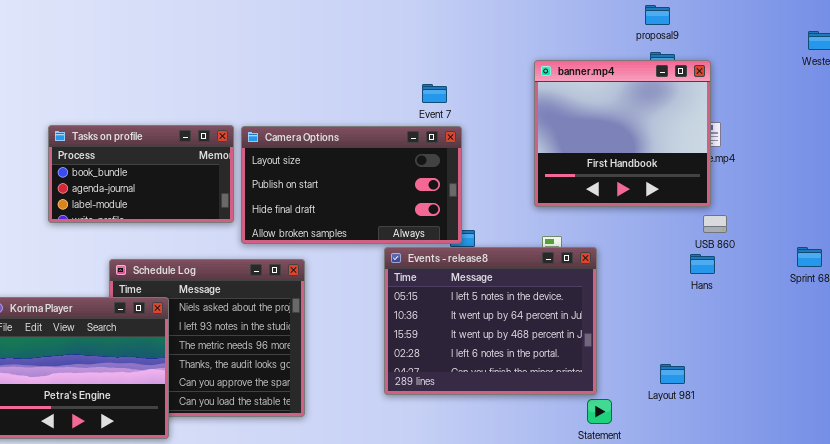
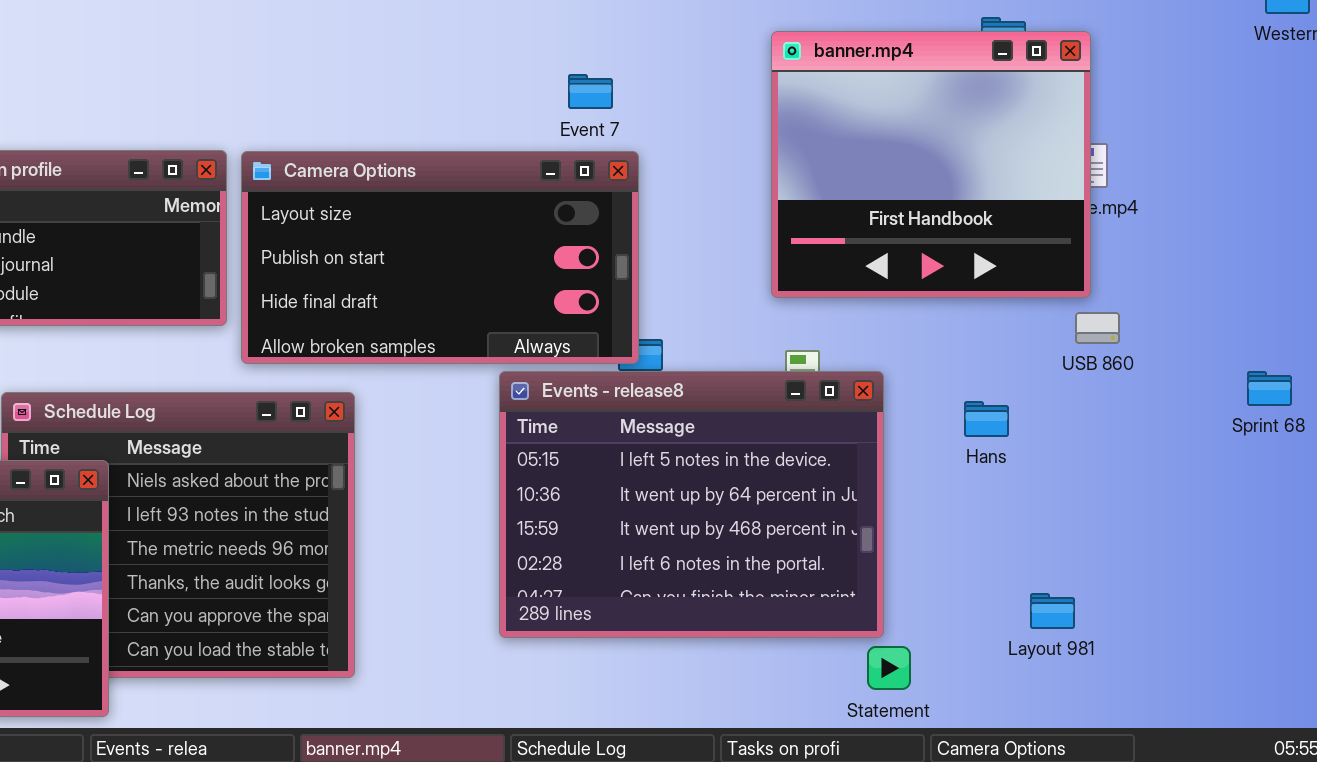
Hans: [690,254,715,274] -> [964,401,1009,437], moved
Layout 981: [660,364,685,384] -> [1030,593,1075,629], moved

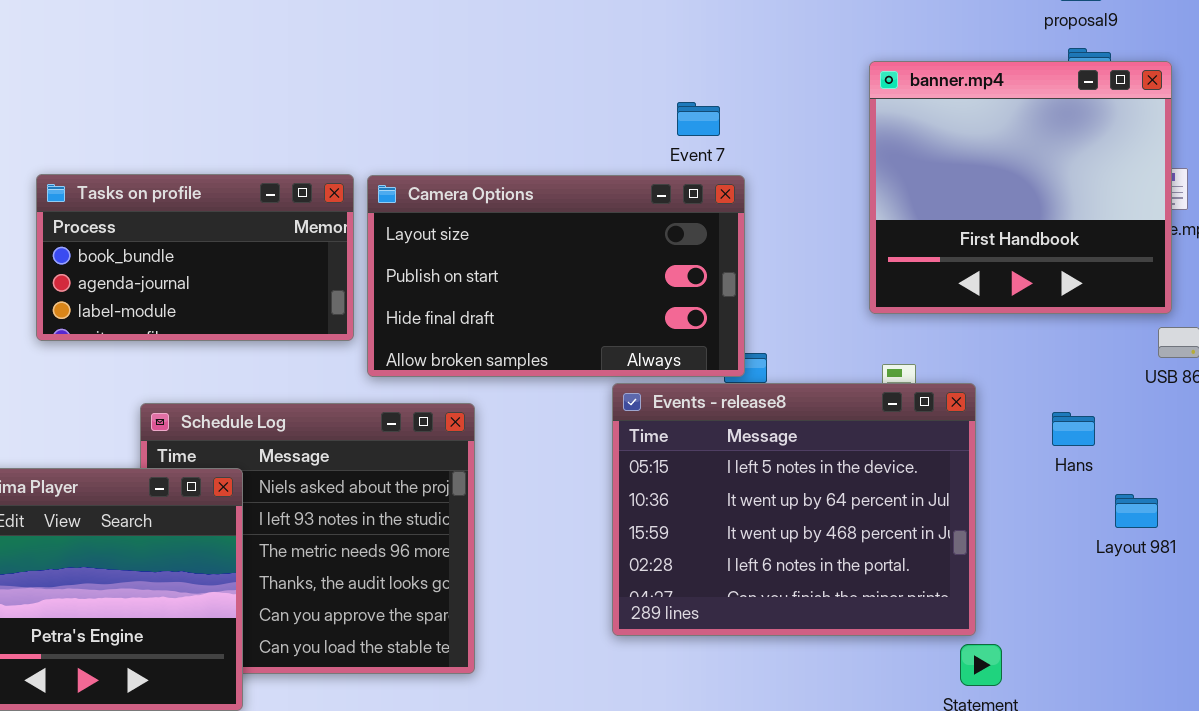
Layout 981: [1030,593,1075,629] -> [1115,494,1158,528], moved

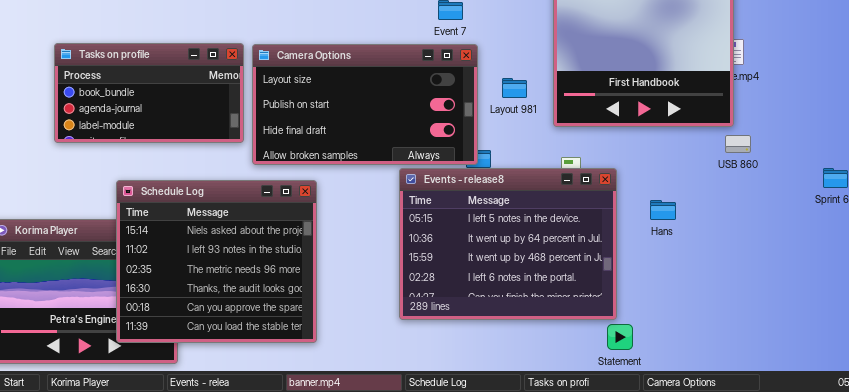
Schedule Log: [140,403,475,674] -> [116,180,317,343], raised
Hans: [1052,412,1095,446] -> [650,200,676,220], moved
Layout 981: [1115,494,1158,528] -> [502,78,527,98], moved

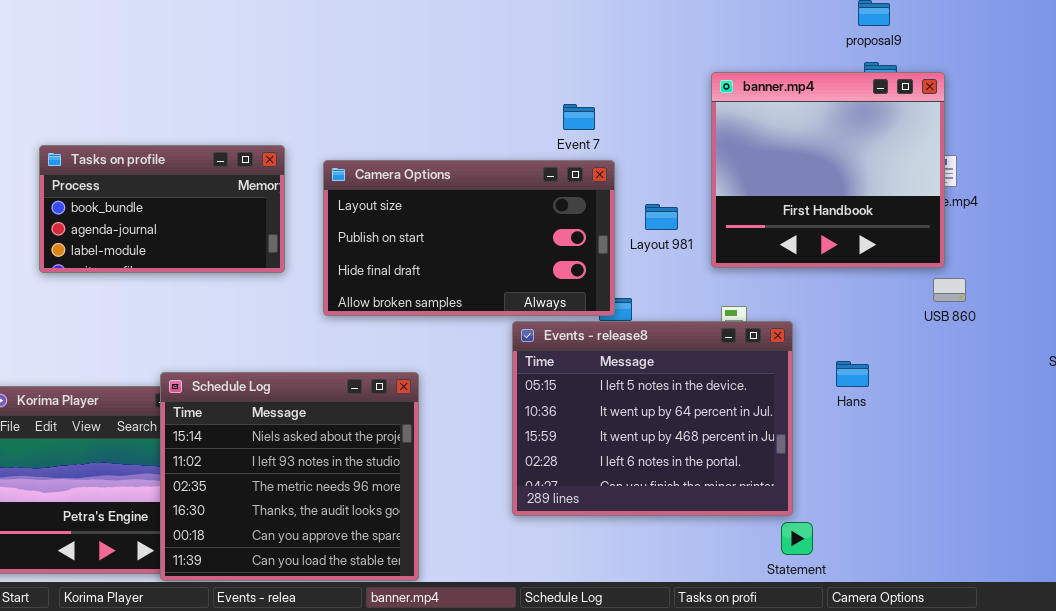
Tasks on profile: [54,43,244,143] -> [39,145,285,273], moved
Schedule Log: [116,180,317,343] -> [160,372,419,581], moved

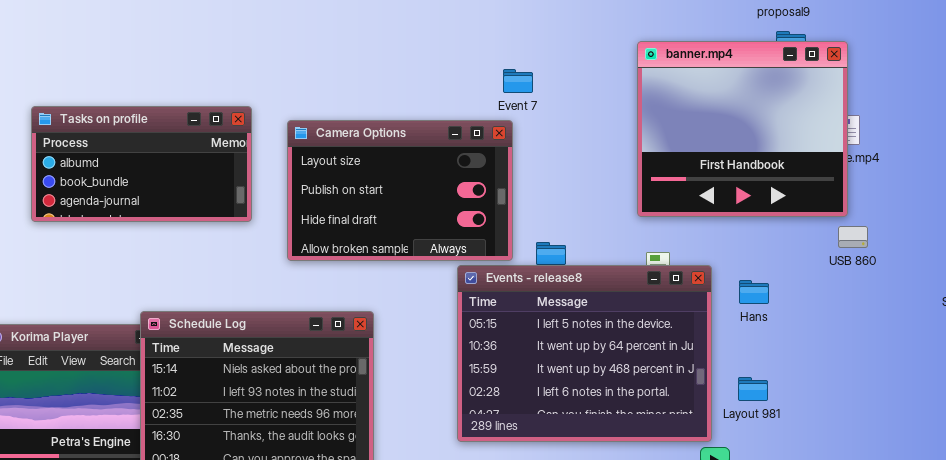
Tasks on profile: [39,145,285,273] -> [31,106,252,222], scrolled up 1 row
Camera Options: [323,160,615,316] -> [287,120,513,261], resized
Layout 981: [645,204,678,230] -> [738,377,768,401], moved
Hans: [836,361,869,387] -> [739,280,769,304], moved

